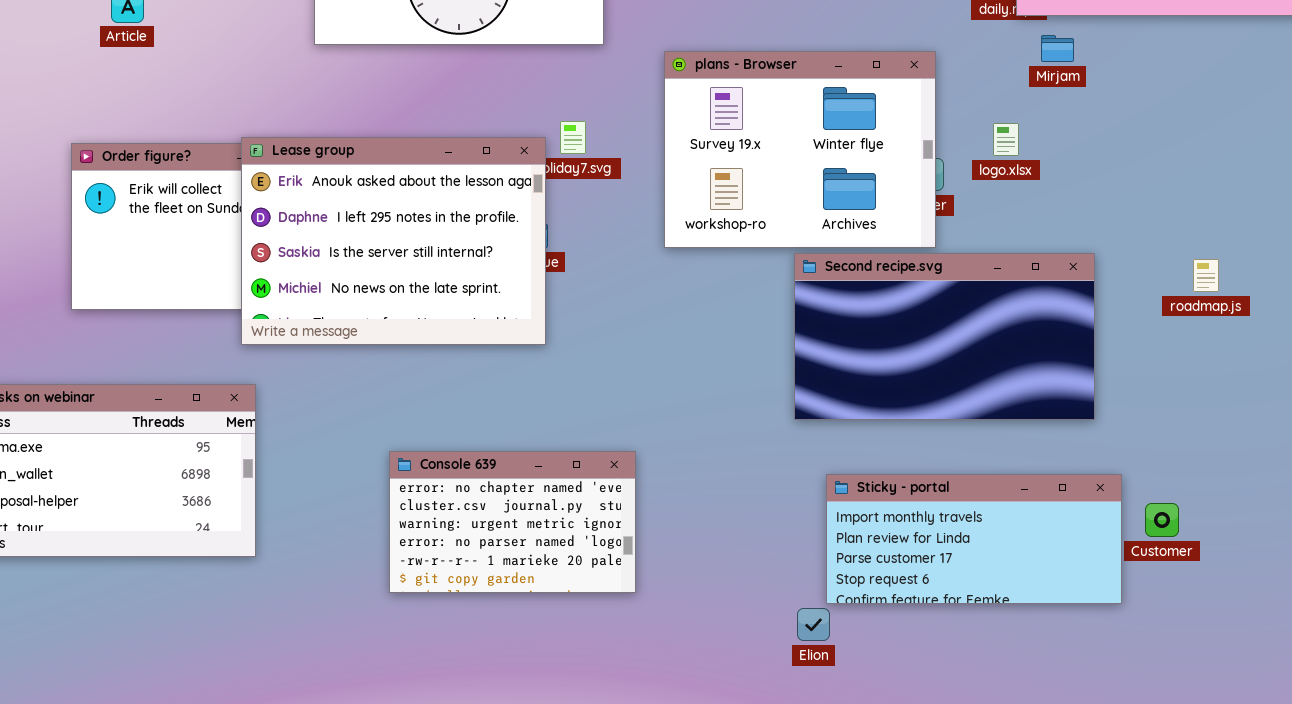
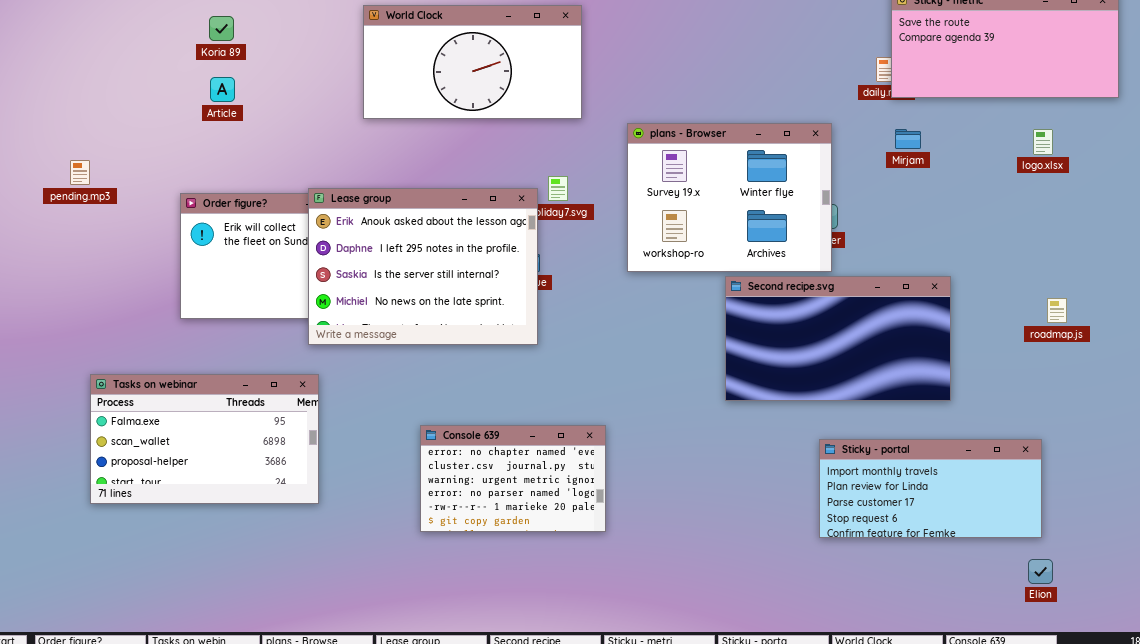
Mirjam: [1041,35,1074,62] -> [895,129,921,149], moved
logo.xlsx: [993,123,1019,156] -> [1033,129,1053,155], moved
roadmap.js: [1193,259,1219,292] -> [1047,298,1067,323], moved
Sticky - portal: [826,474,1122,604] -> [819,439,1042,538], moved
Elion: [797,608,830,641] -> [1028,559,1053,584], moved

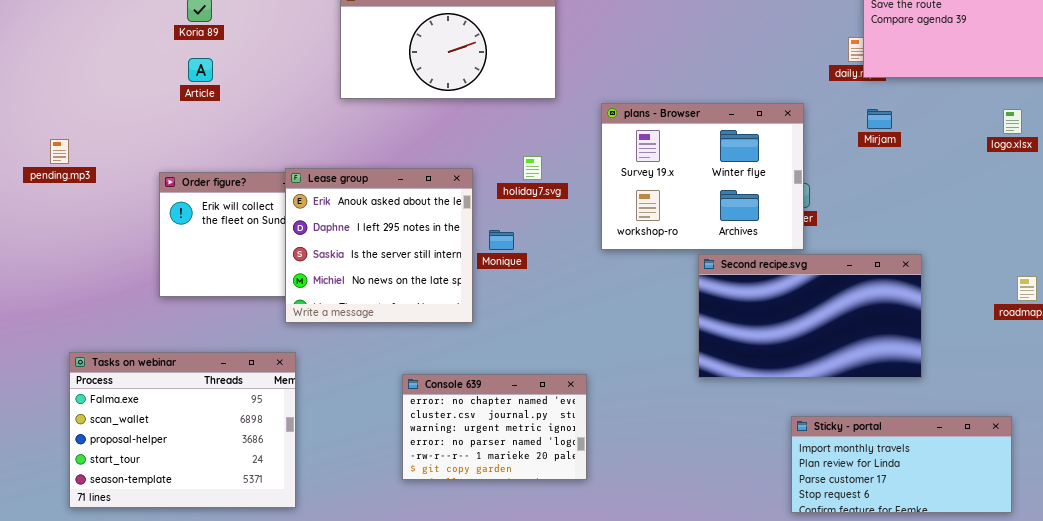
Lease group: [308,188,538,345] -> [285,168,473,323], resized
Tasks on webinar: [90,374,319,504] -> [69,352,296,508], resized
Console 639: [420,425,606,532] -> [402,374,587,480], moved

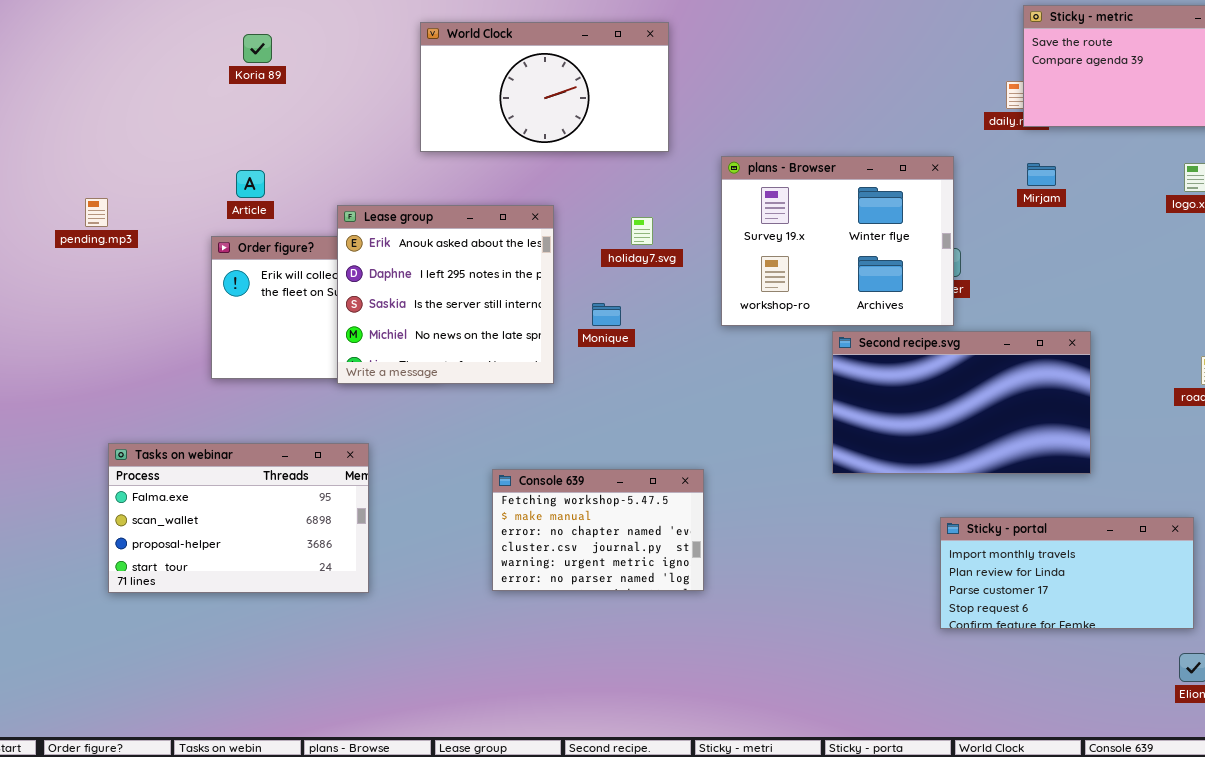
Article: [188,58,213,82] -> [236,170,265,198], moved
Lease group: [285,168,473,323] -> [337,205,554,384], moved
Tasks on webinar: [69,352,296,508] -> [108,443,369,593], resized
Console 639: [402,374,587,480] -> [492,469,704,591], scrolled up 2 rows

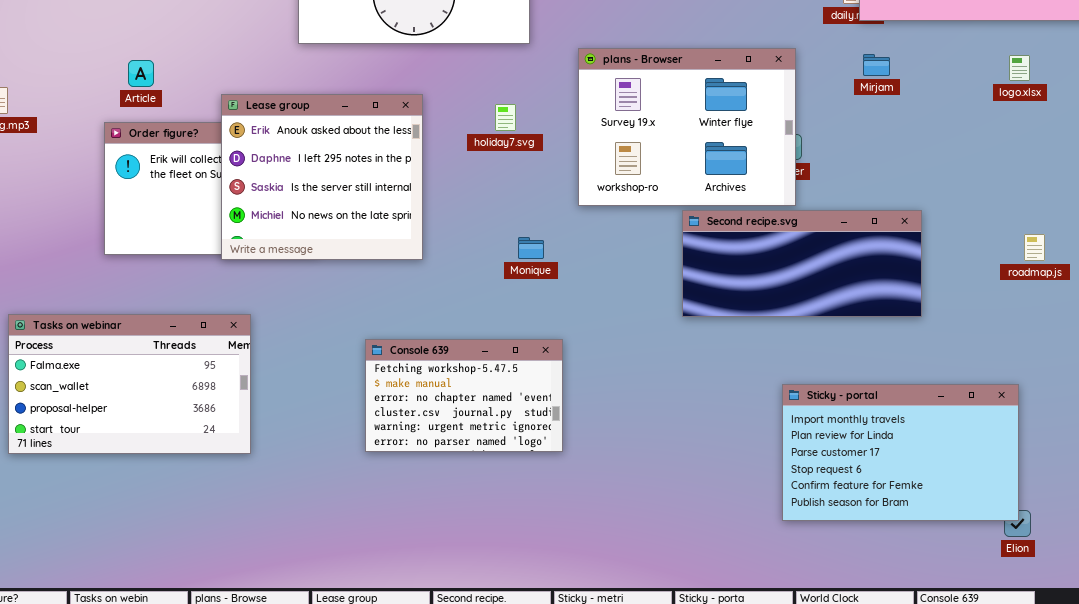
Monique: [592,303,621,326] -> [518,237,544,259], moved
Second recipe.svg: [832,331,1091,474] -> [682,210,922,317], resized
Sticky - portal: [940,517,1194,629] -> [782,384,1019,521], resized

